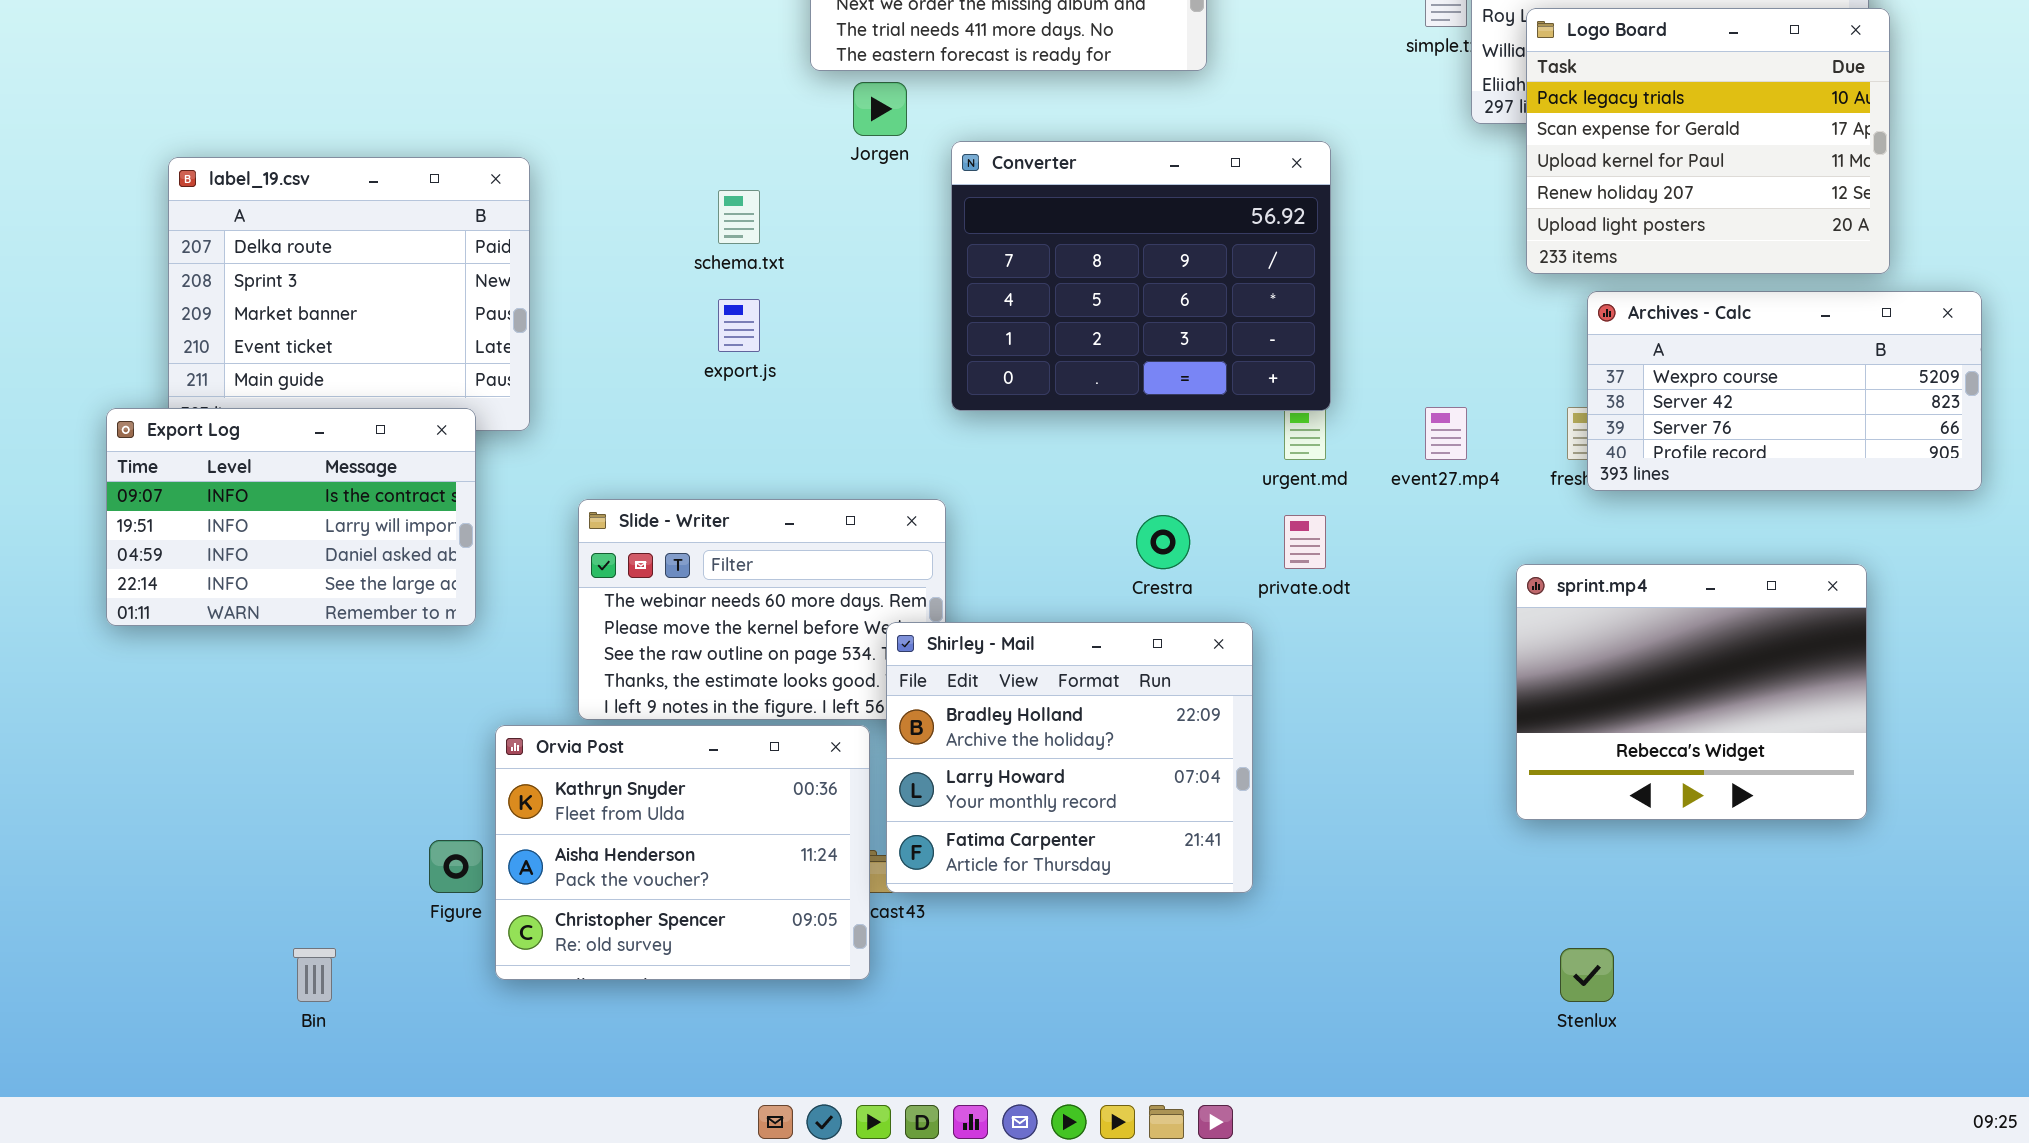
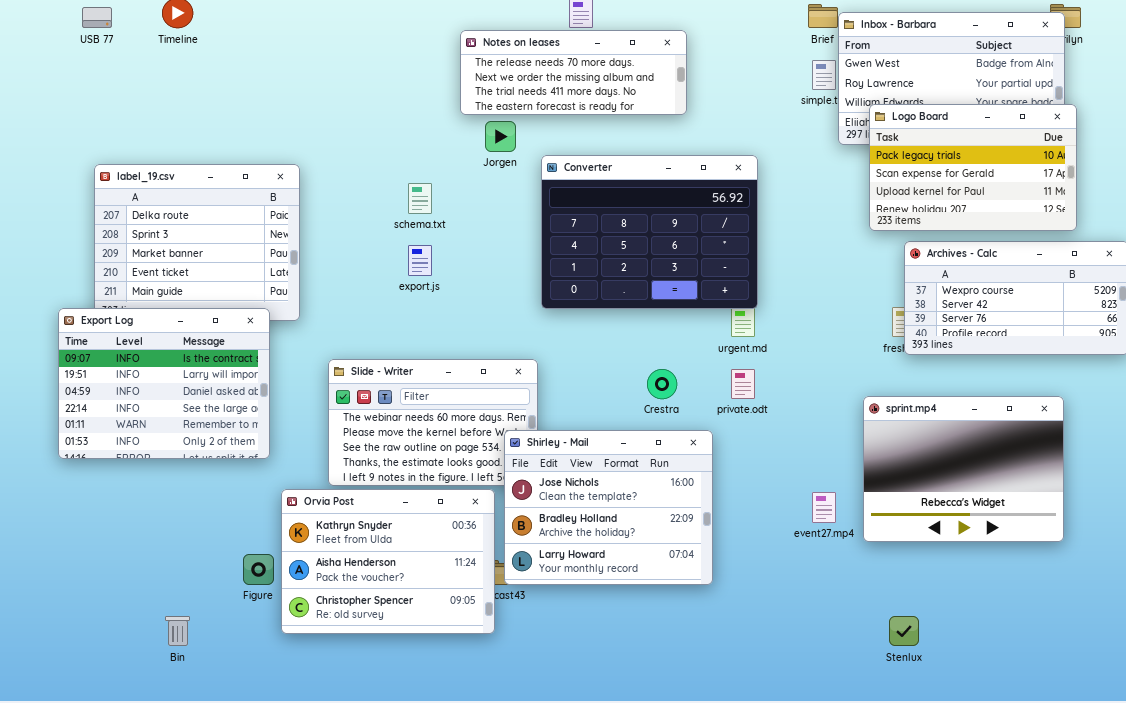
Logo Board: [1526,8,1890,274] -> [869,104,1077,231], resized
event27.mp4: [1425,407,1467,460] -> [812,492,836,523], moved
Export Log: [106,408,476,626] -> [58,308,270,459], resized
Shirley - Mail: [886,622,1253,893] -> [504,430,713,585], scrolled up 1 row

